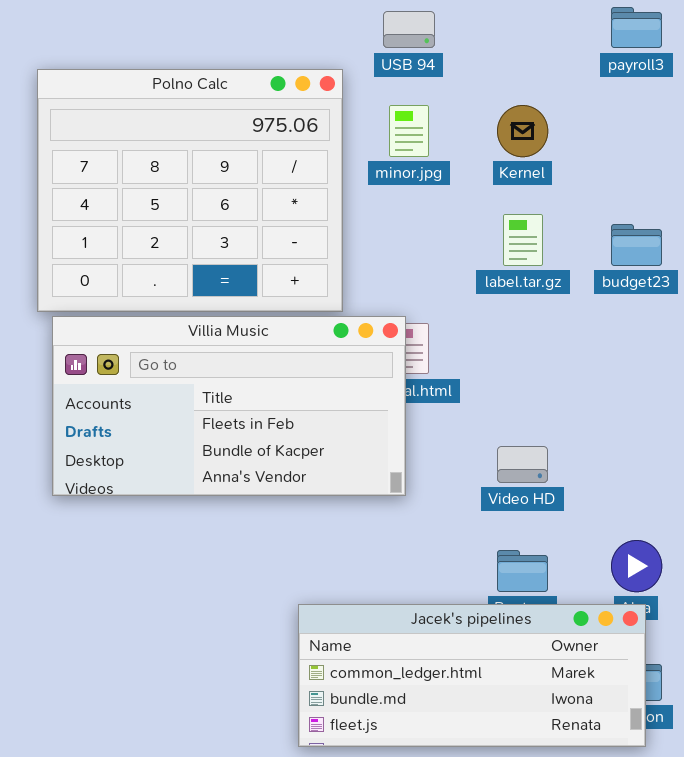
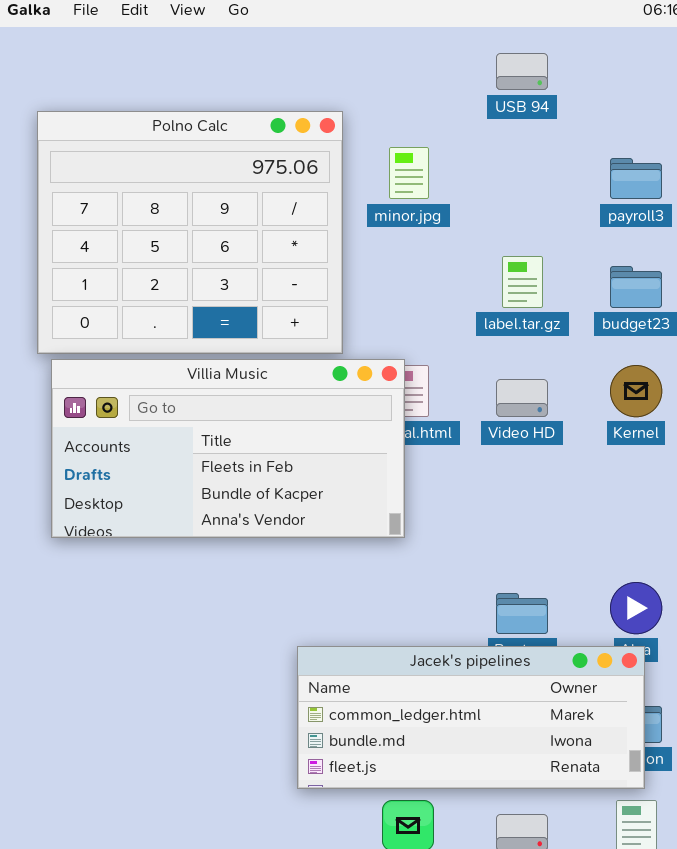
payroll3: [611,7,662,48] -> [610,158,662,199], moved
USB 94: [383,11,435,48] -> [496,53,548,90], moved
Kernel: [497,105,548,157] -> [610,365,662,417], moved
Video HD: [497,446,548,483] -> [496,379,548,417], moved

